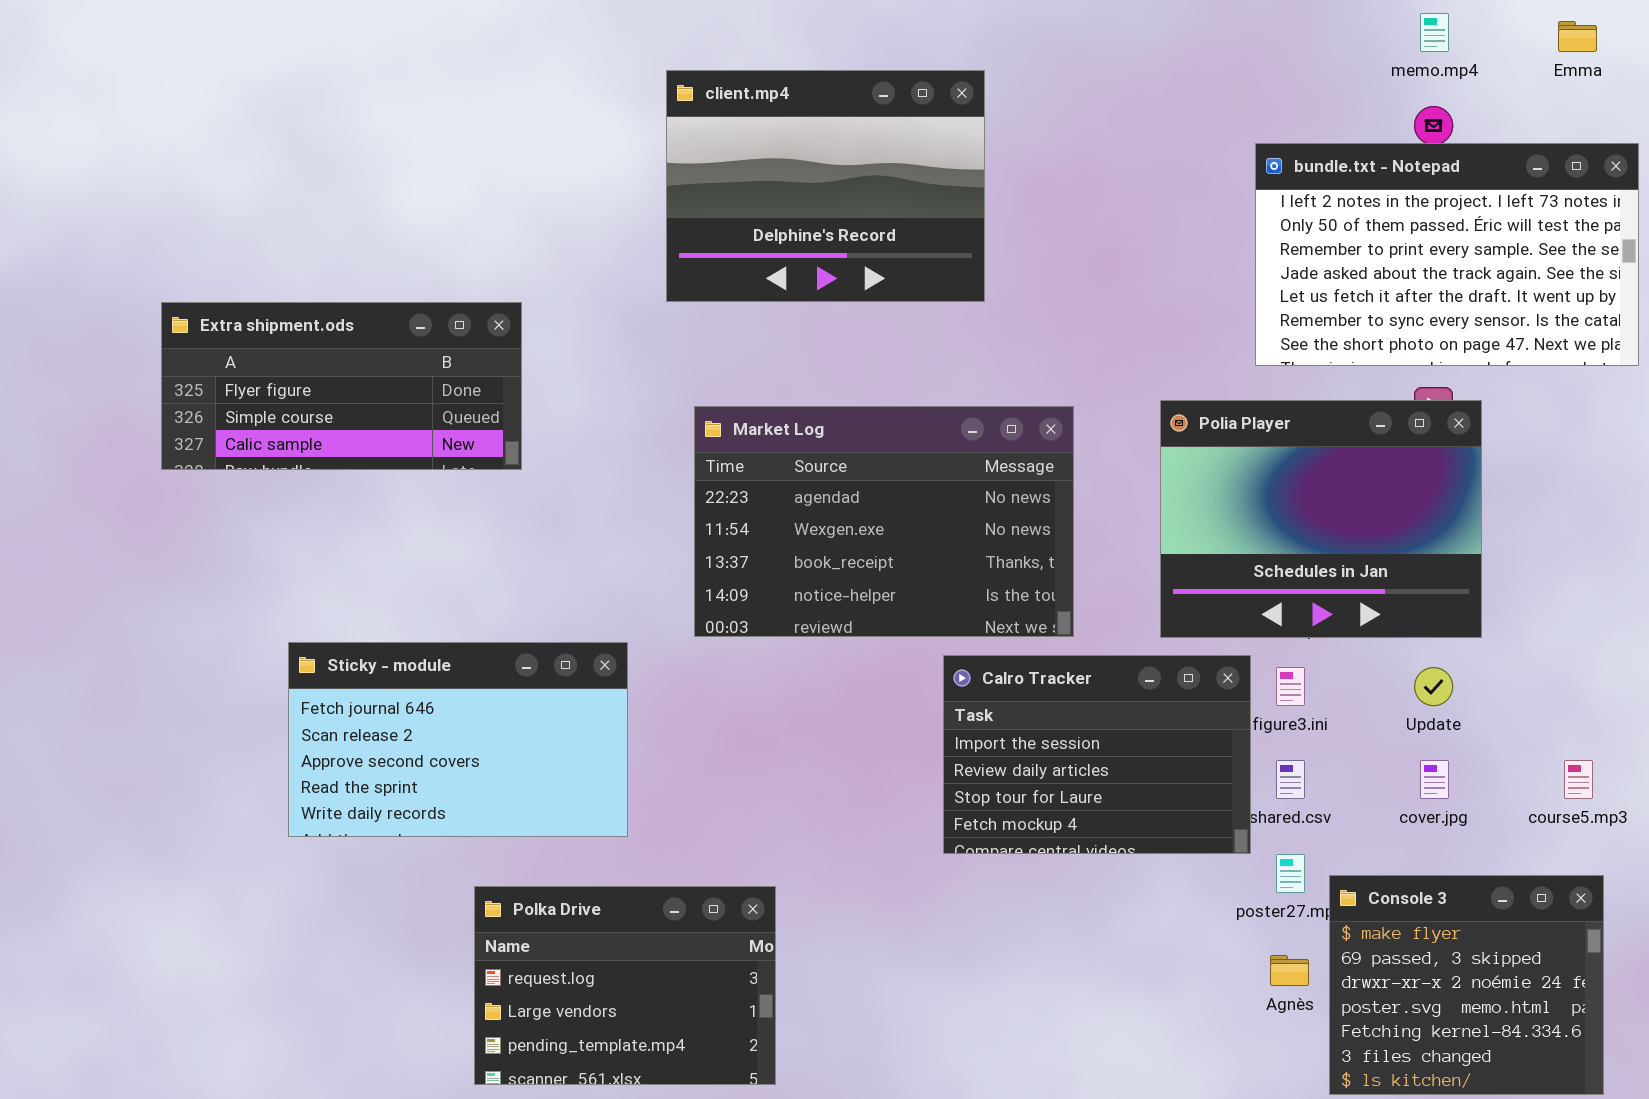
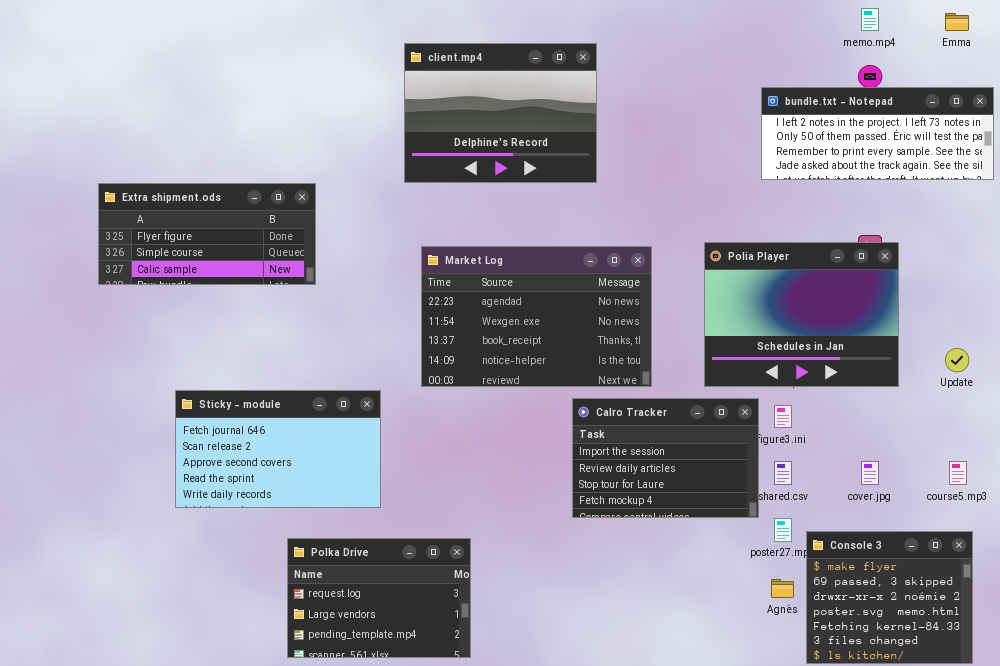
bundle.txt - Notepad: [1255,143,1639,366] -> [761,87,994,180], resized
Update: [1414,667,1453,706] -> [945,348,969,372], moved

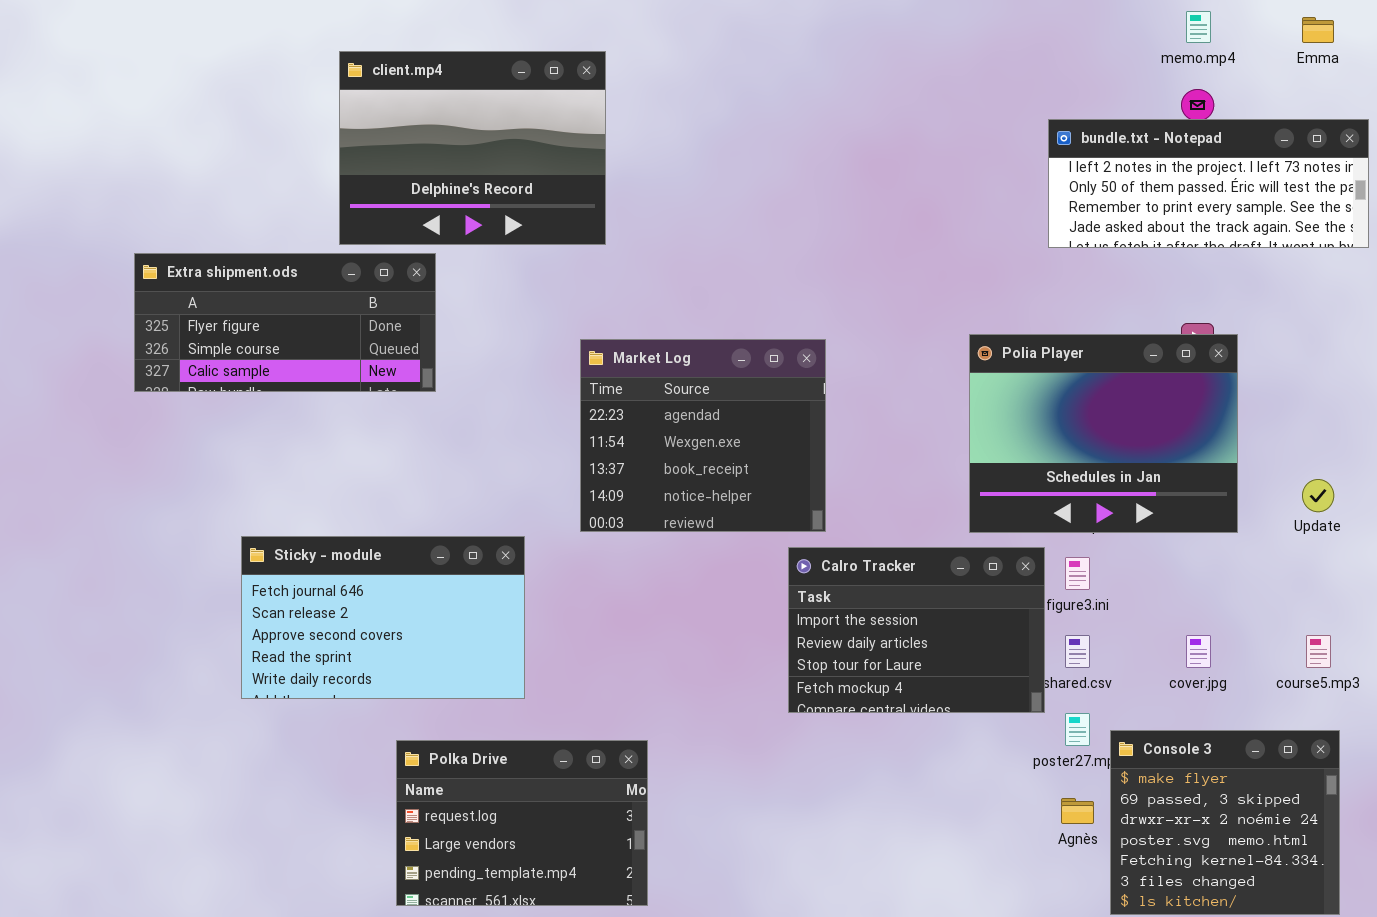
client.mp4: [404,43,597,183] -> [339,51,606,245], moved
Market Log: [421,246,652,387] -> [580,339,826,532], resized

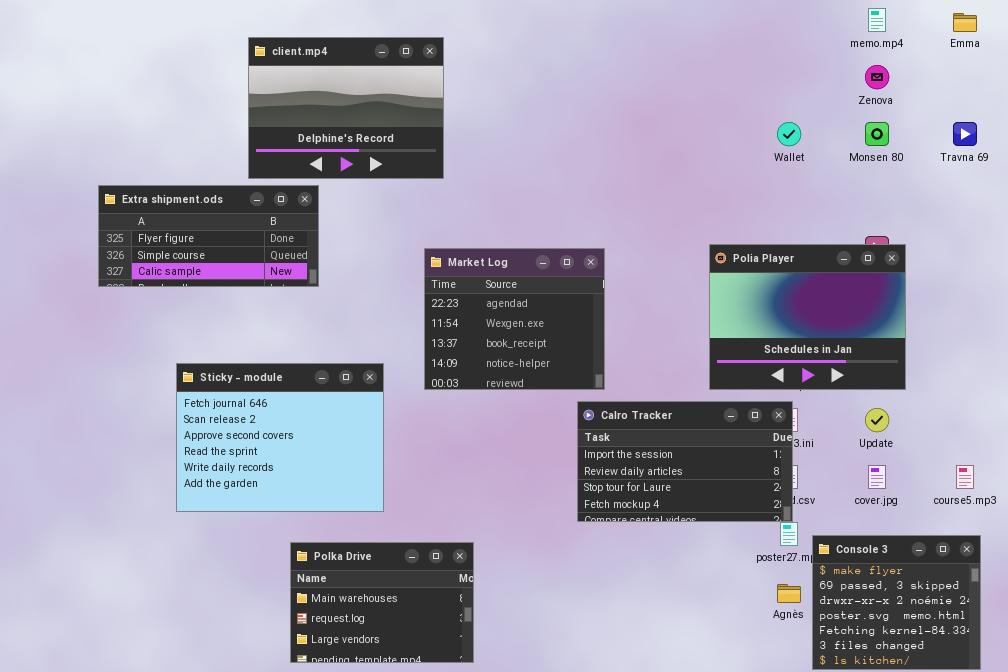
bundle.txt - Notepad: [1048,119,1369,248] -> none, closed
Update: [1302,479,1334,512] -> [865,408,889,432], moved
Sticky - module: [241,536,525,699] -> [176,363,384,512], resized
Calro Tracker: [788,547,1045,713] -> [577,401,793,522], resized
Polka Drive: [396,740,648,906] -> [290,542,474,663], scrolled up 1 row

